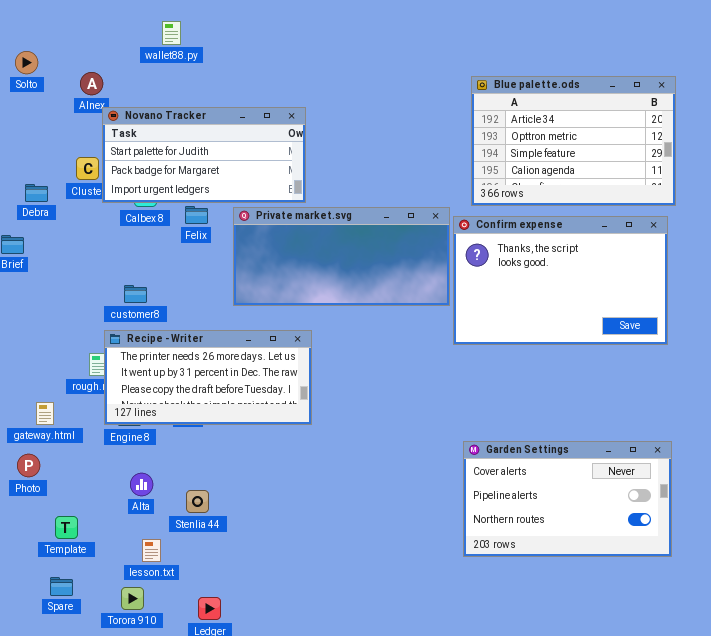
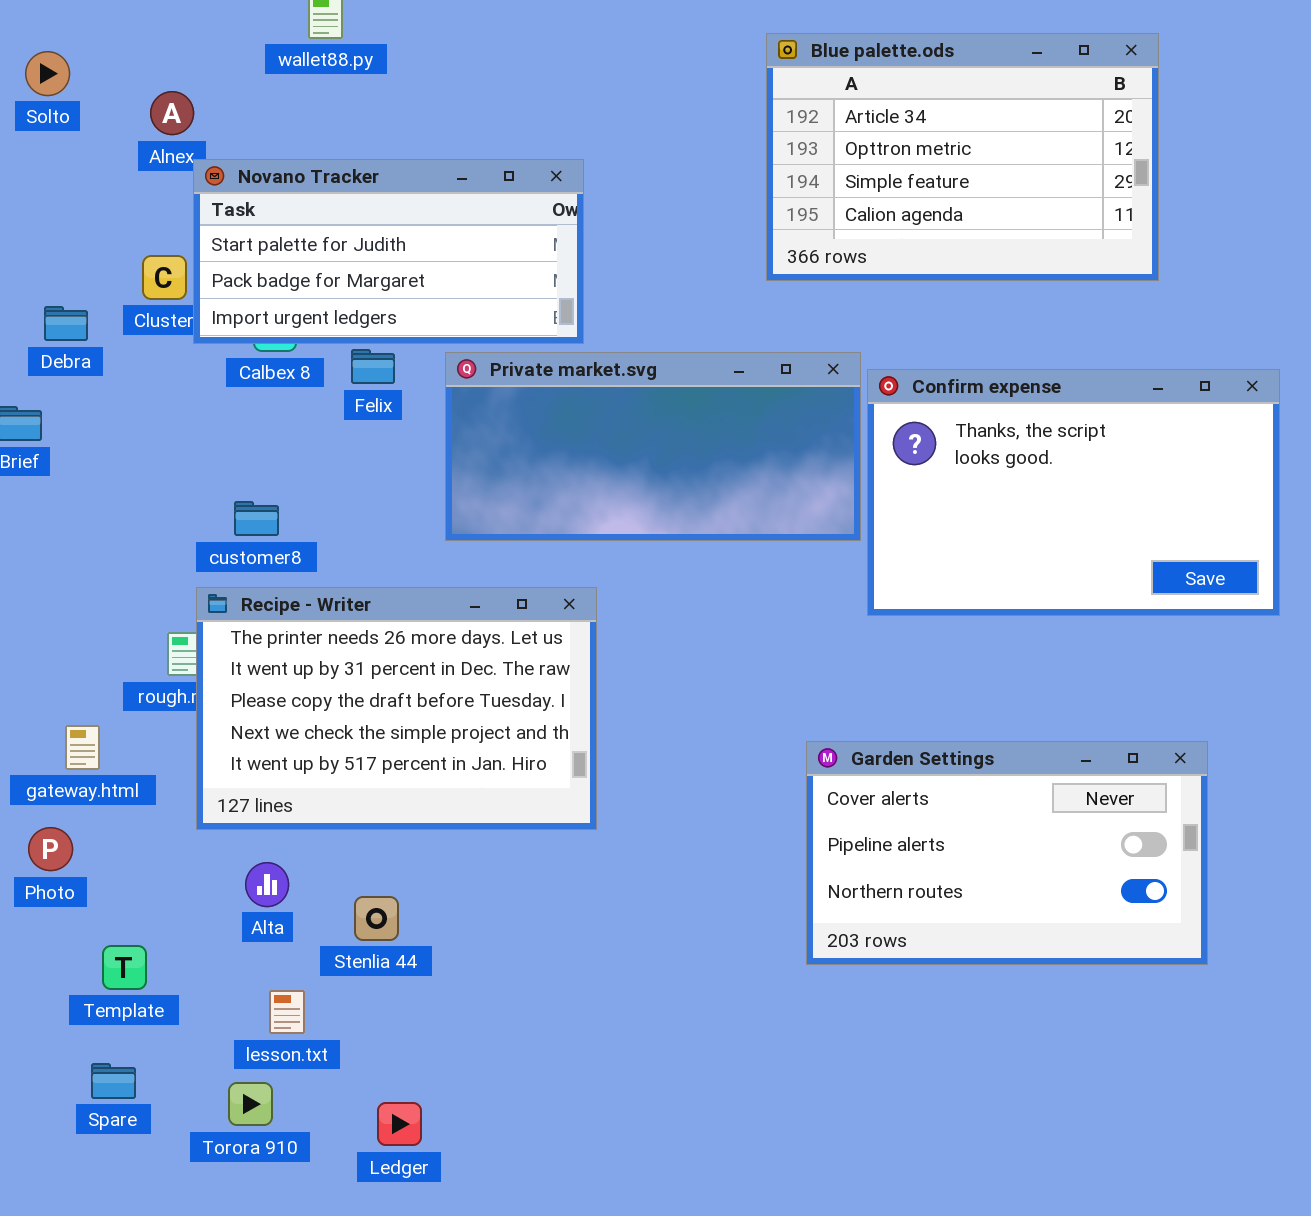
Blue palette.ods: [471,76,676,206] -> [766,33,1159,281], moved
Recipe - Writer: [104,330,312,425] -> [196,587,597,830], resized
Garden Settings: [463,441,672,557] -> [806,741,1208,965], moved

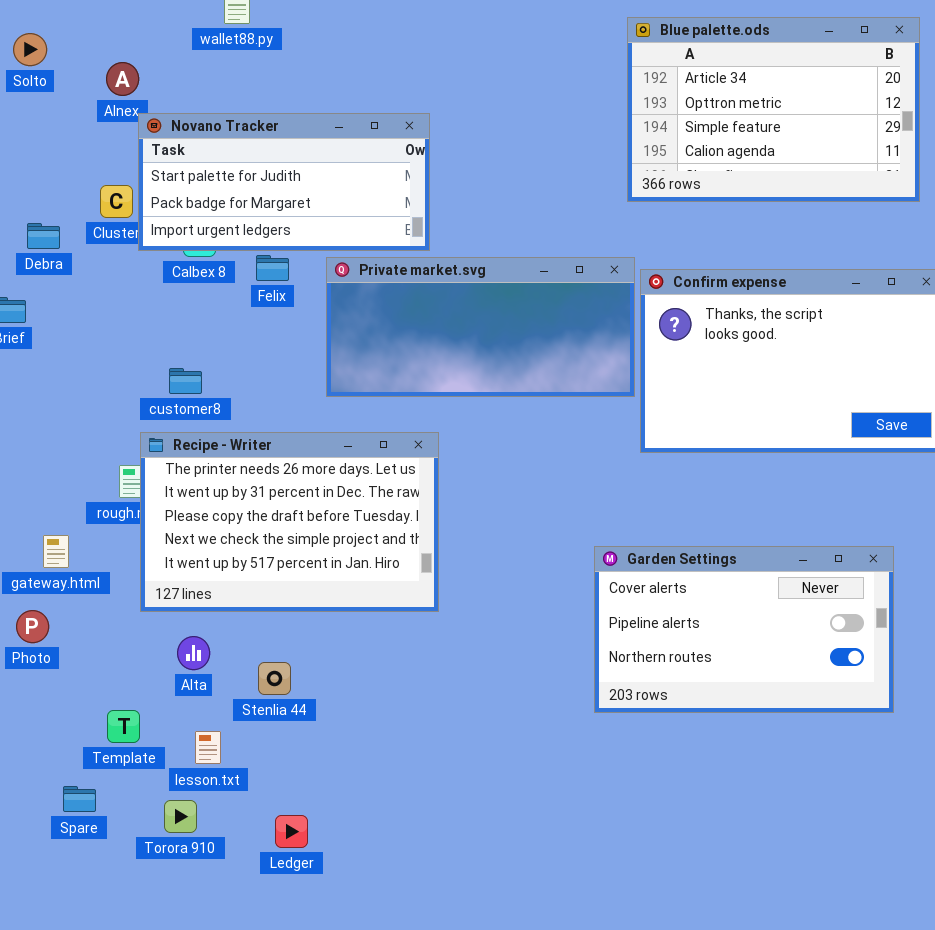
Blue palette.ods: [766,33,1159,281] -> [627,17,920,202], moved
Template: [102,945,147,990] -> [107,710,140,743], moved

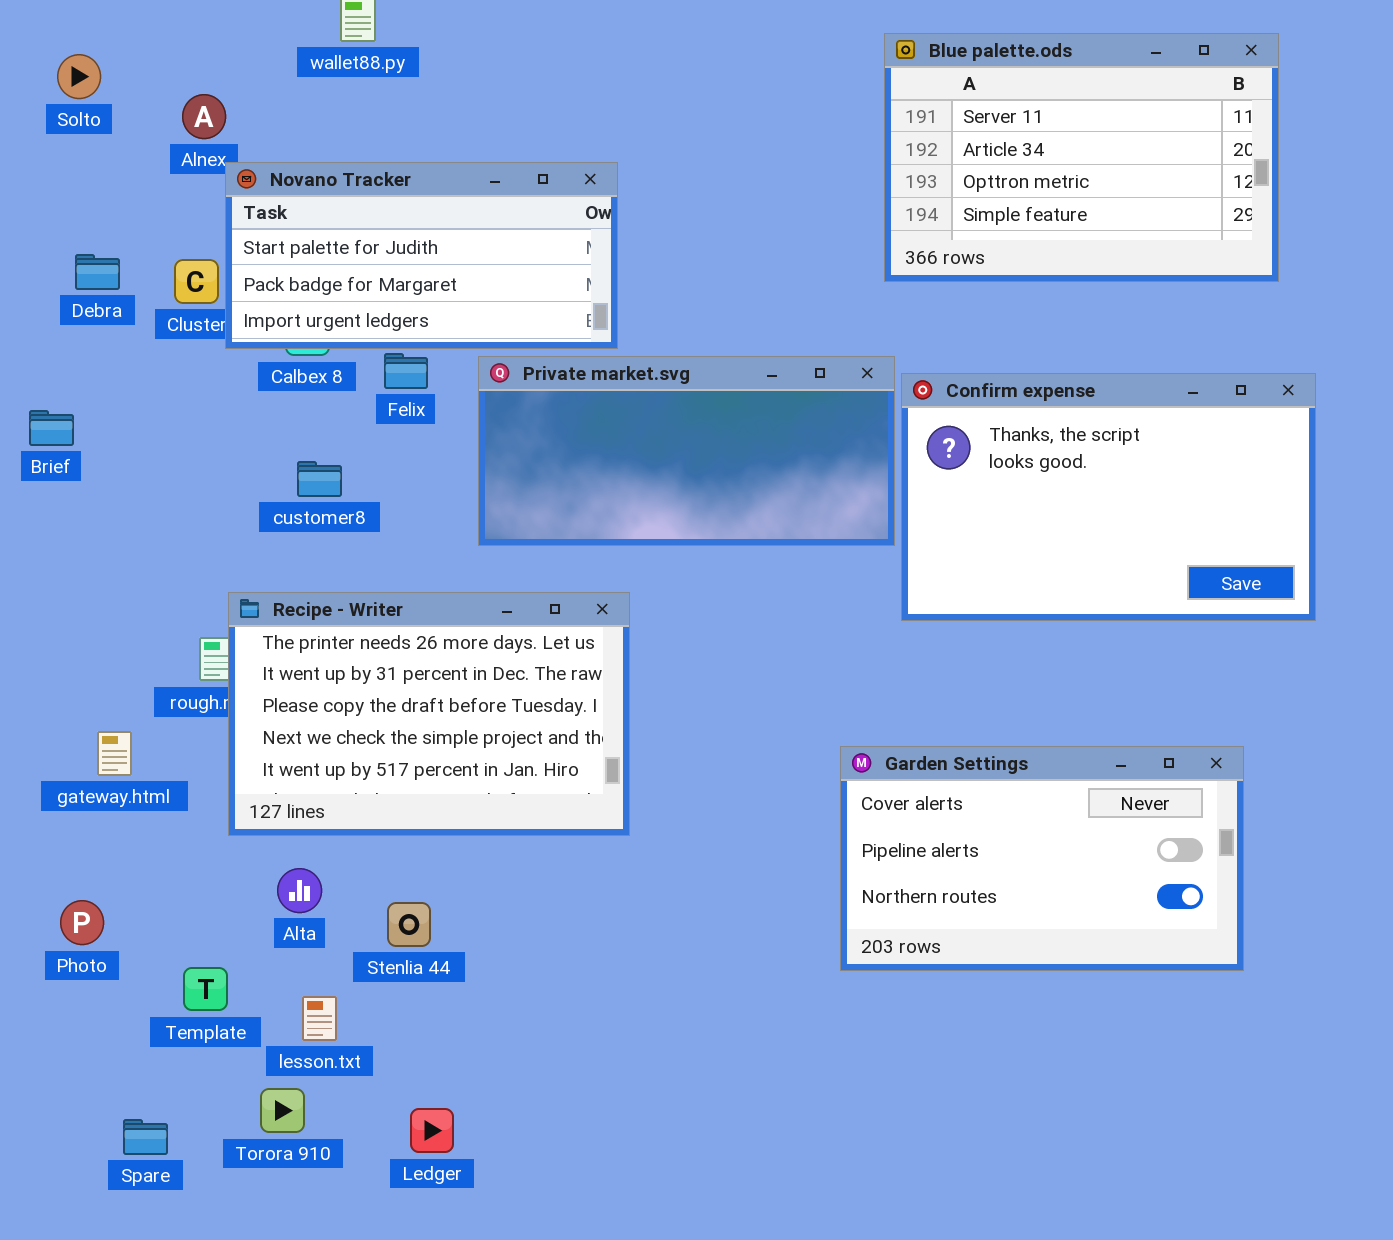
Blue palette.ods: [627,17,920,202] -> [884,33,1279,282], scrolled up 1 row
Debra: [27,223,60,249] -> [75,254,120,290], moved
customer8: [169,368,202,394] -> [297,461,342,497], moved
Photo: [16,610,49,643] -> [60,900,104,945], moved
Spare: [63,786,96,812] -> [123,1119,168,1155], moved

